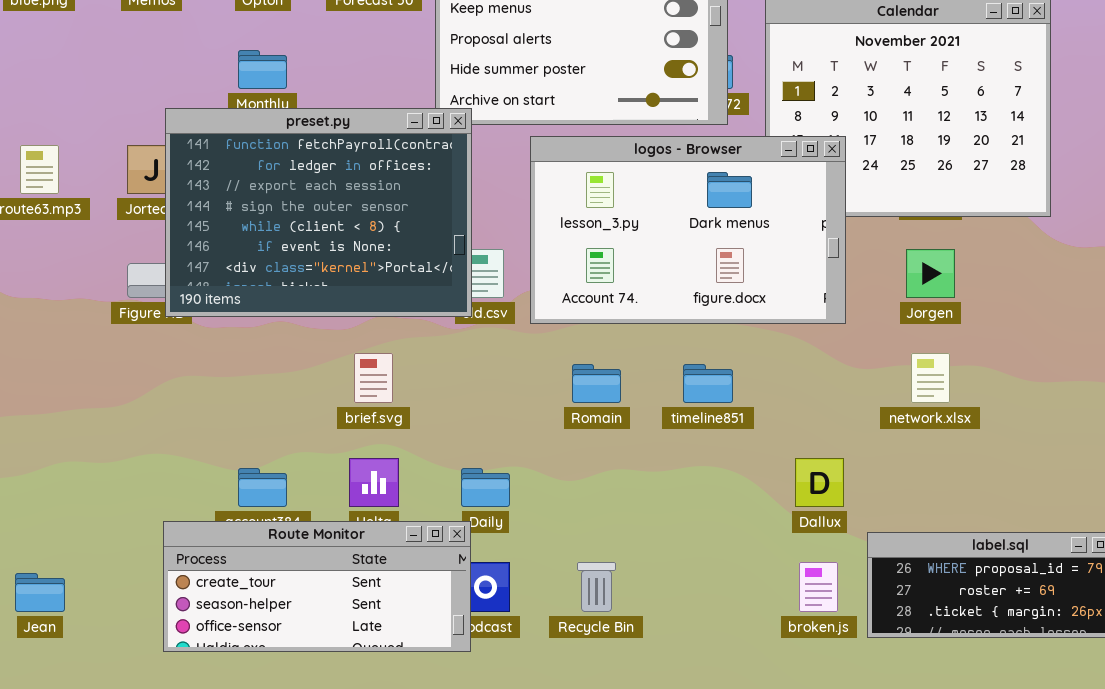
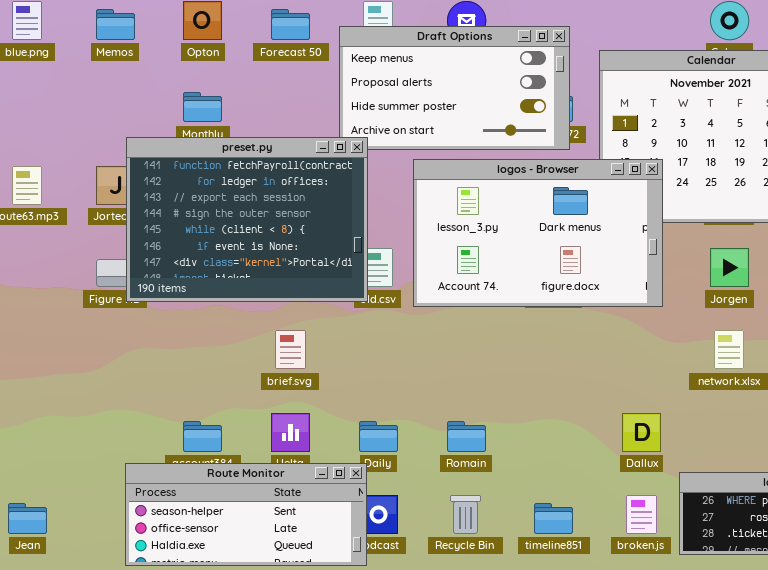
Romain: [572,364,621,403] -> [447,421,486,452], moved
timeline851: [683,364,733,403] -> [534,503,573,534], moved
Route Monitor: [163,521,471,652] -> [125,463,367,566], scrolled down 1 row

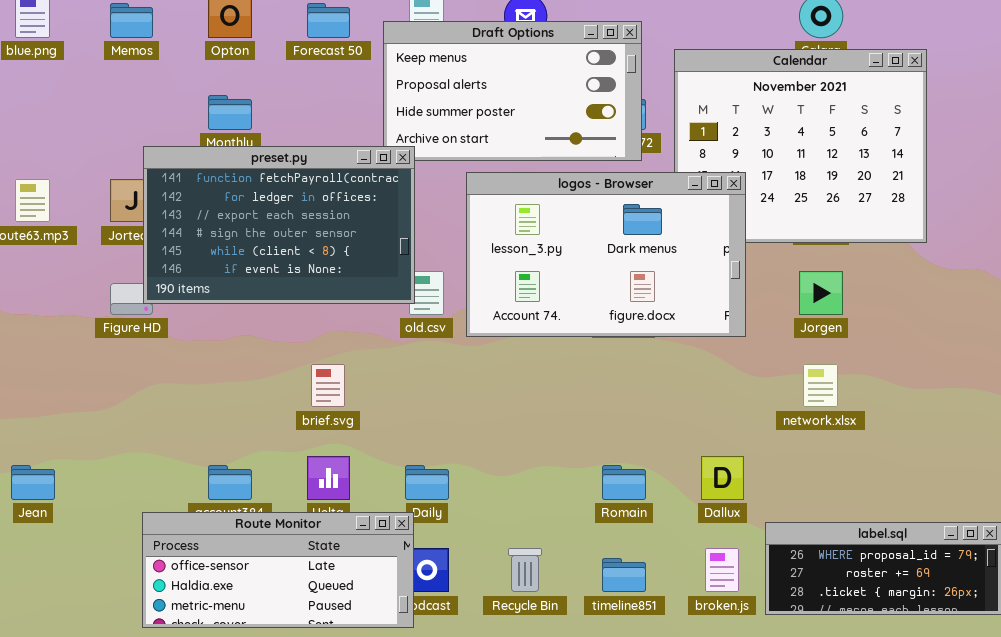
preset.py: [126,137,368,302] -> [143,146,415,304], resized
Romain: [447,421,486,452] -> [602,465,646,500], moved
Route Monitor: [125,463,367,566] -> [142,512,414,628], scrolled down 1 row
Jean: [8,503,47,534] -> [11,465,55,500], moved

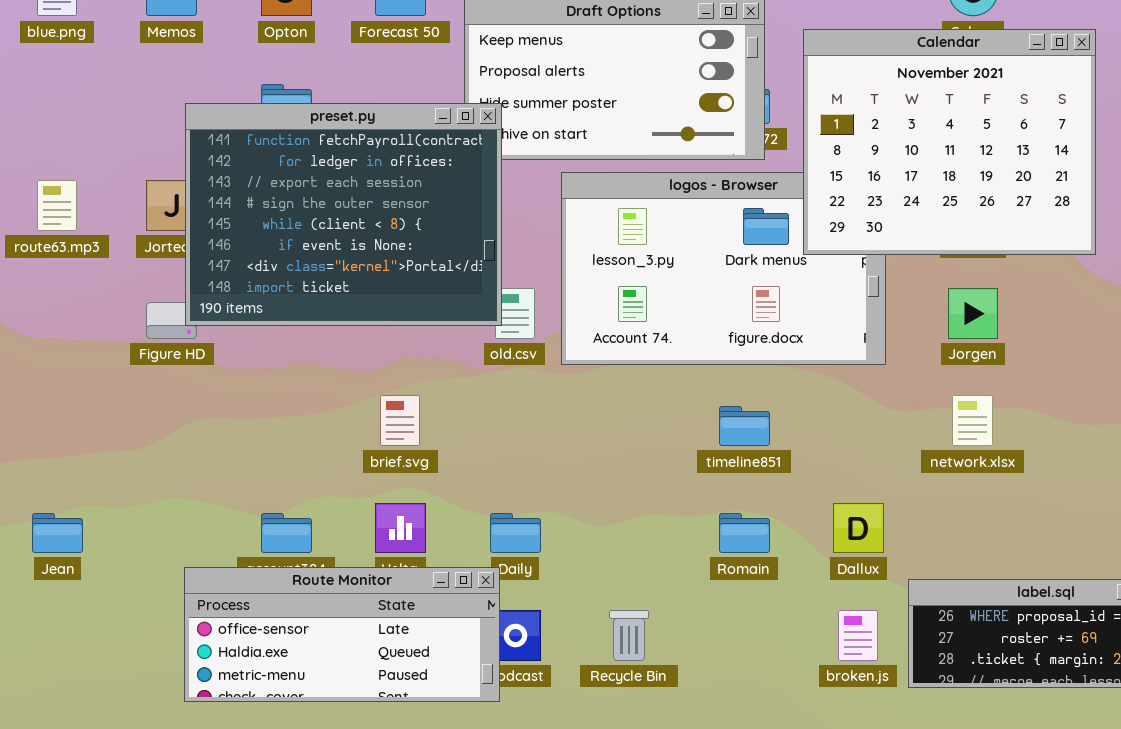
Calendar: [674,49,927,243] -> [803,29,1096,255], raised
preset.py: [143,146,415,304] -> [185,103,502,326], resized
timeline851: [602,558,646,592] -> [719,406,770,446], moved

